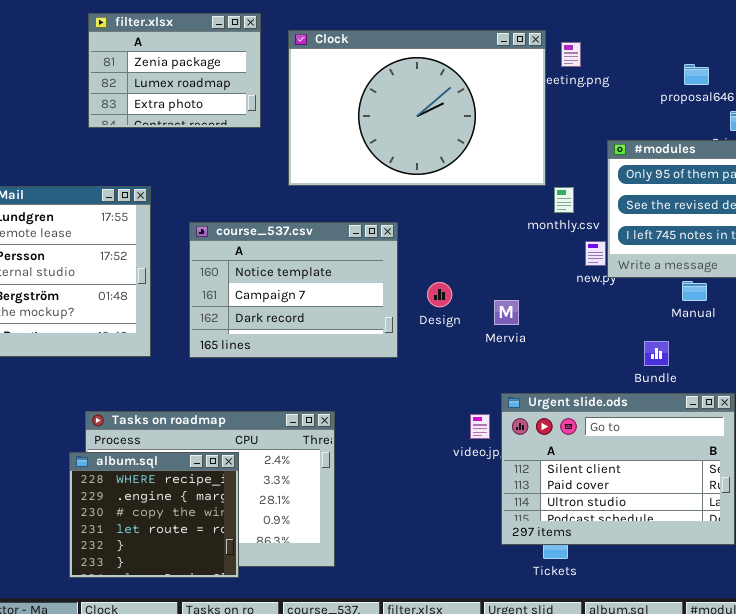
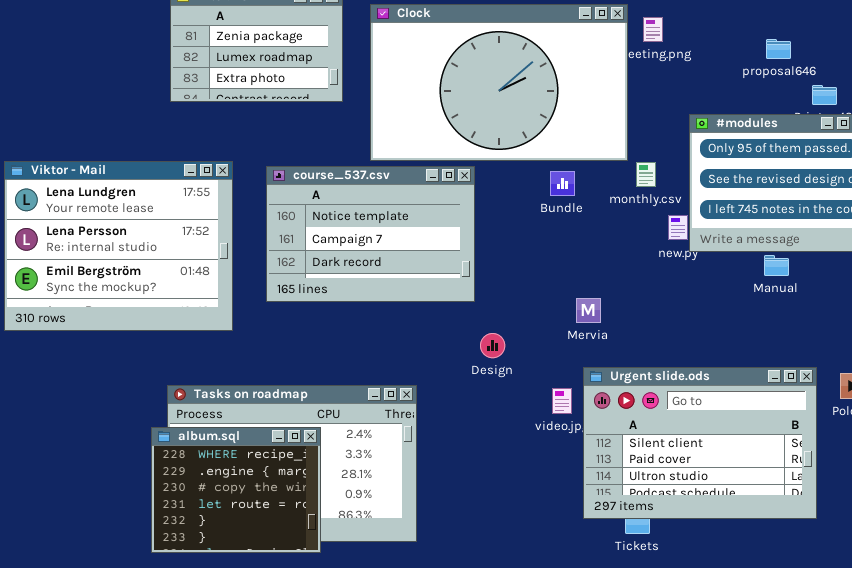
course_537.csv: [189,222,398,358] -> [266,166,475,302], moved
Design: [427,282,452,307] -> [480,333,505,358], moved
Mervia: [494,300,519,325] -> [576,298,601,323], moved
Bundle: [644,341,669,366] -> [550,171,575,196], moved

